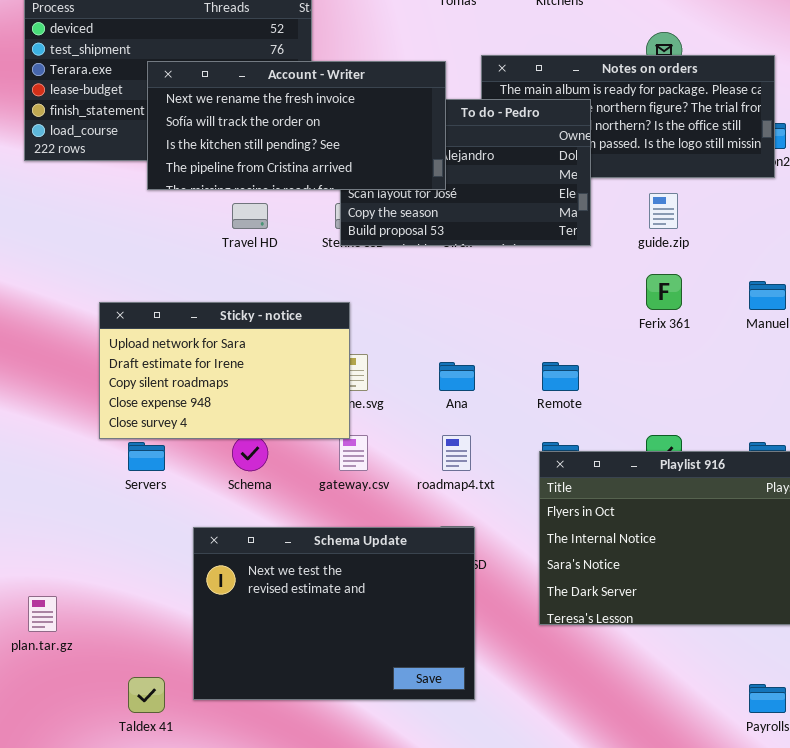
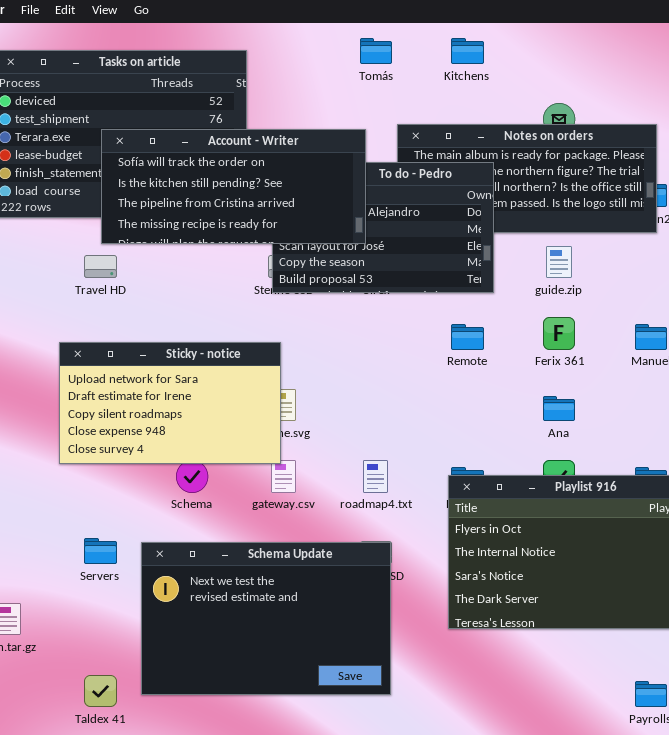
Account - Writer: [147,61,446,190] -> [101,129,366,244], scrolled down 1 row
Travel HD: [232,203,268,229] -> [84,255,117,278], moved
Ana: [439,362,475,391] -> [543,396,575,421], moved
Remote: [542,362,579,391] -> [451,324,484,350], moved
Servers: [128,442,165,471] -> [84,538,117,564], moved

